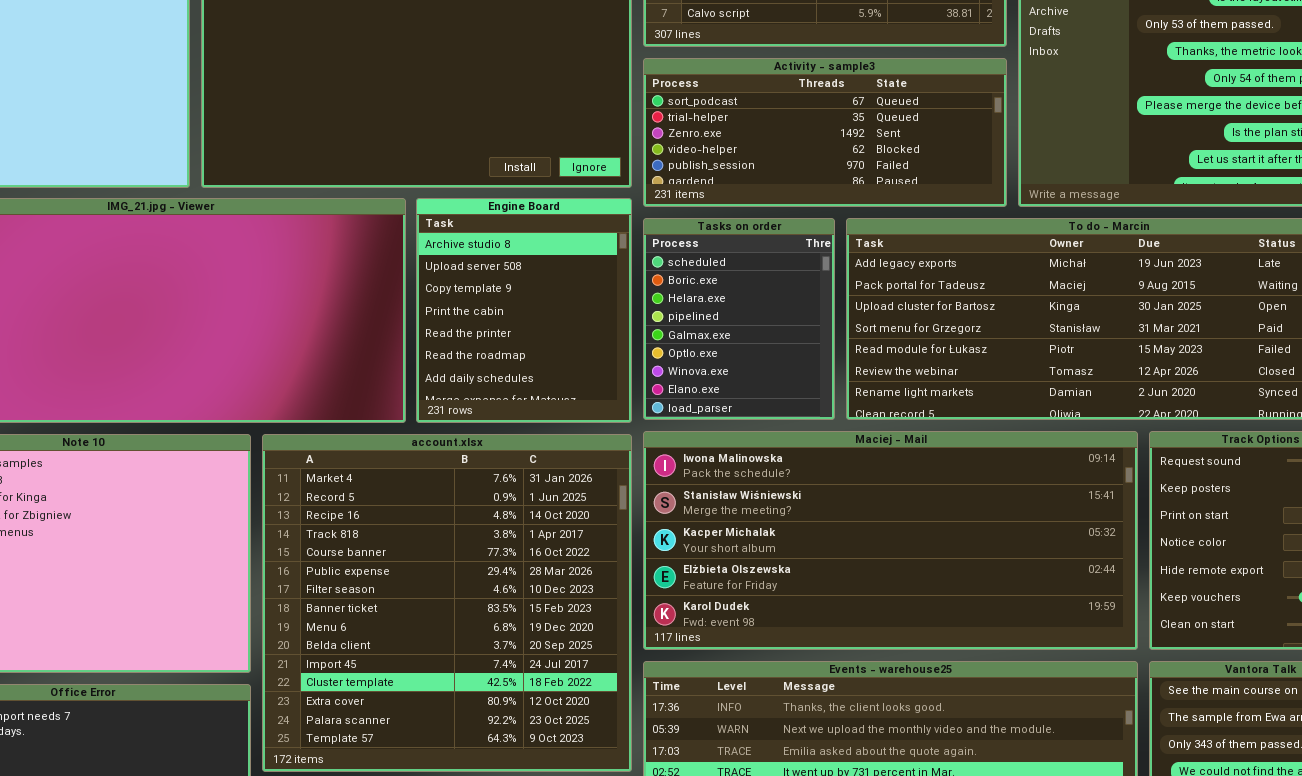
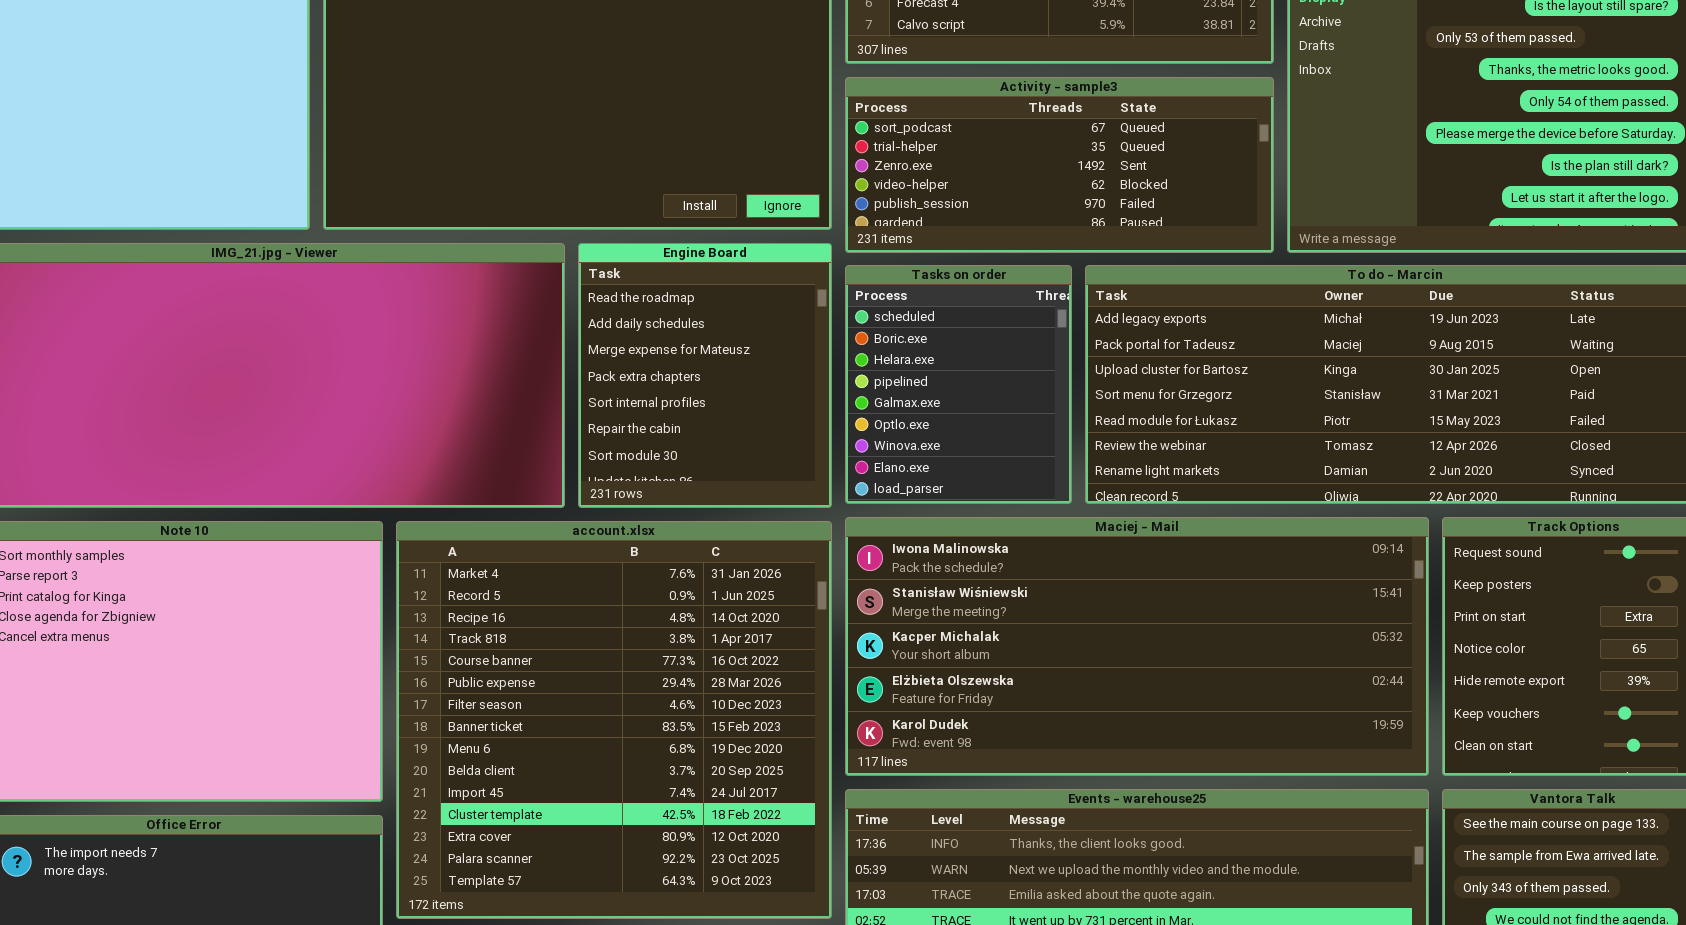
Engine Board: [416,198,632,423] -> [578,243,832,508], scrolled down 5 rows

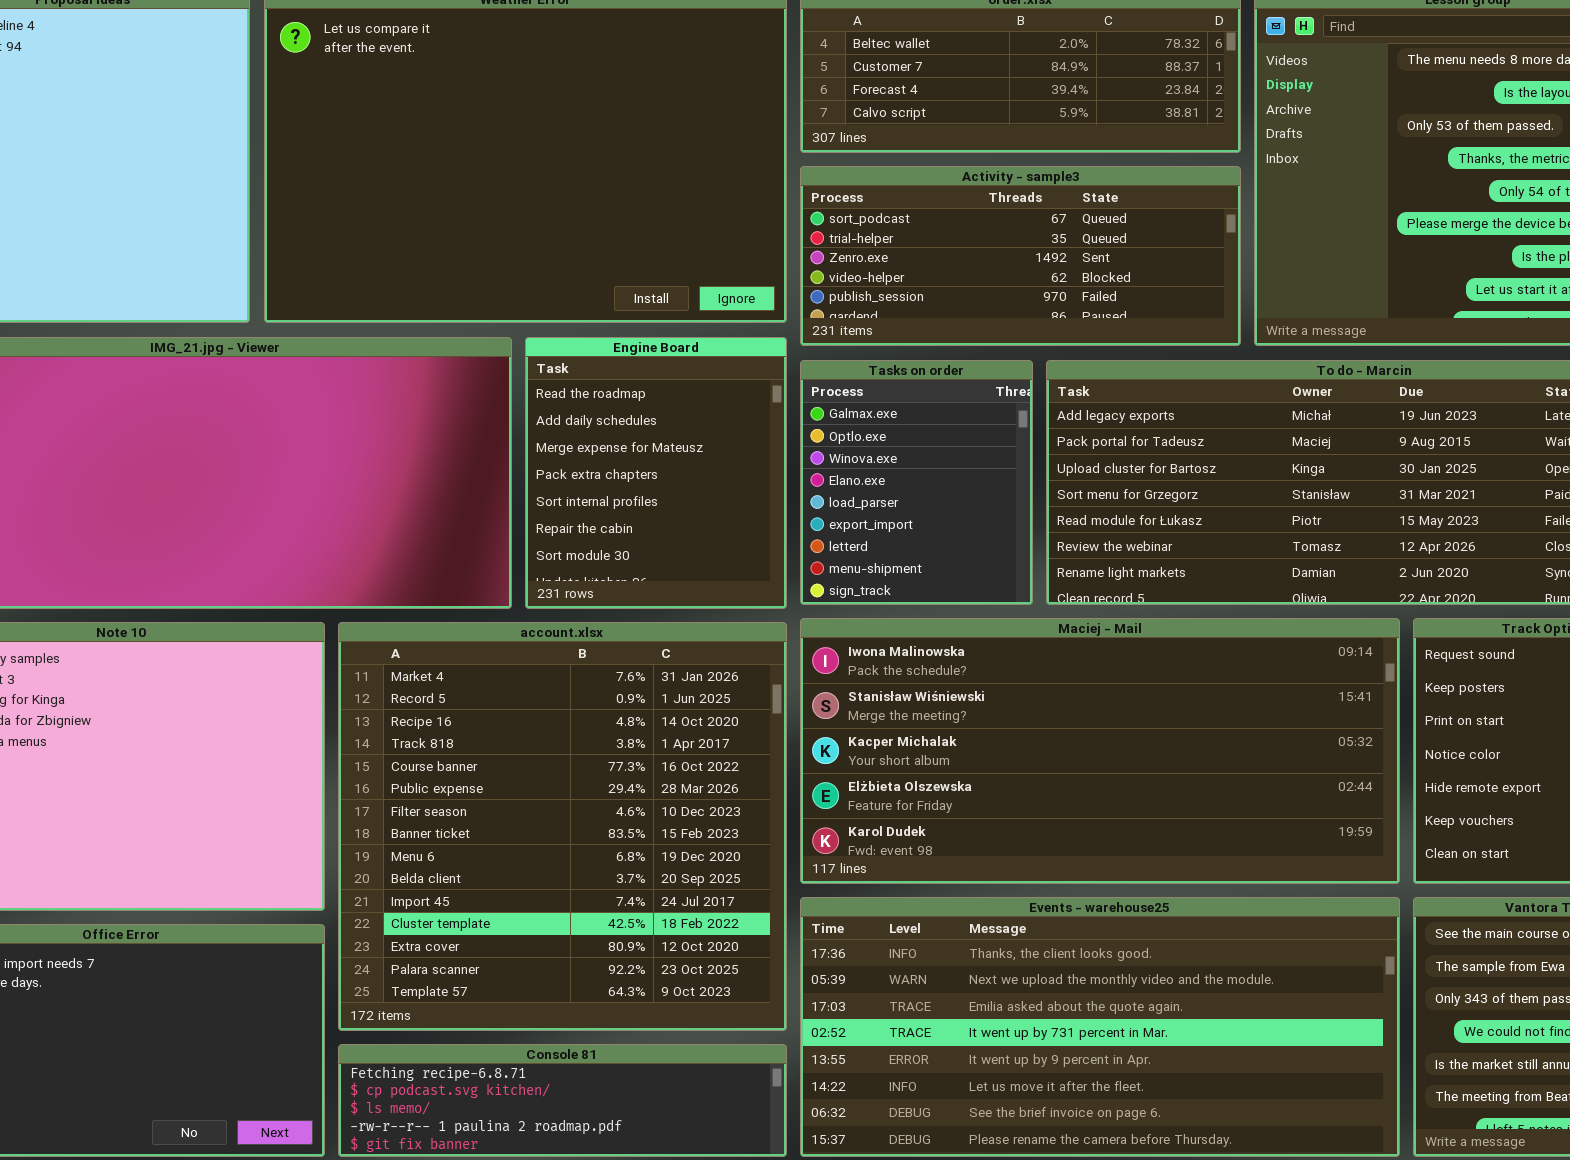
Tasks on order: [845,265,1072,504] -> [800,360,1033,605], scrolled down 4 rows

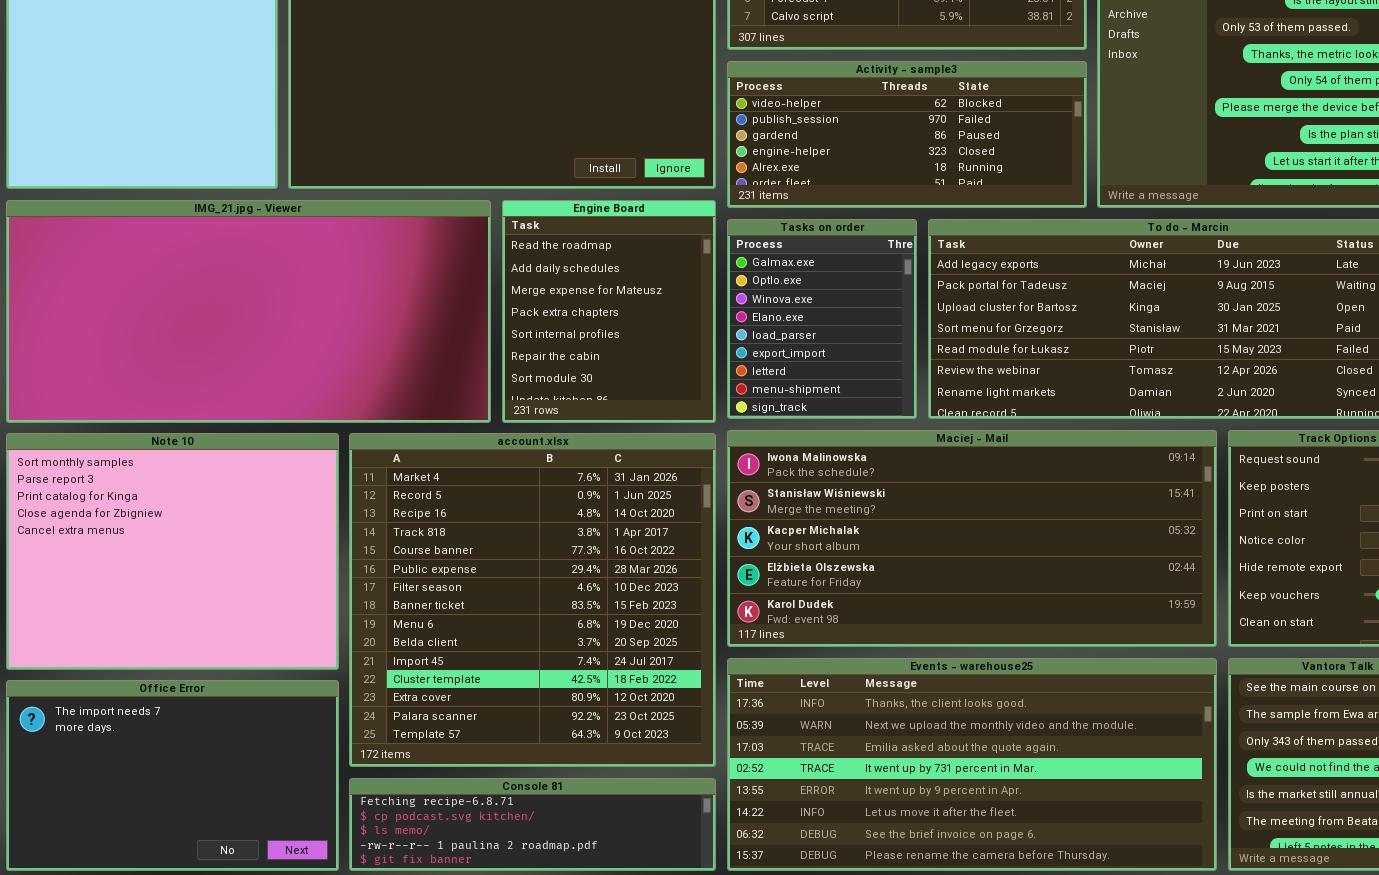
Activity - sample3: [800,166,1241,346] -> [727,61,1087,208], scrolled down 3 rows

